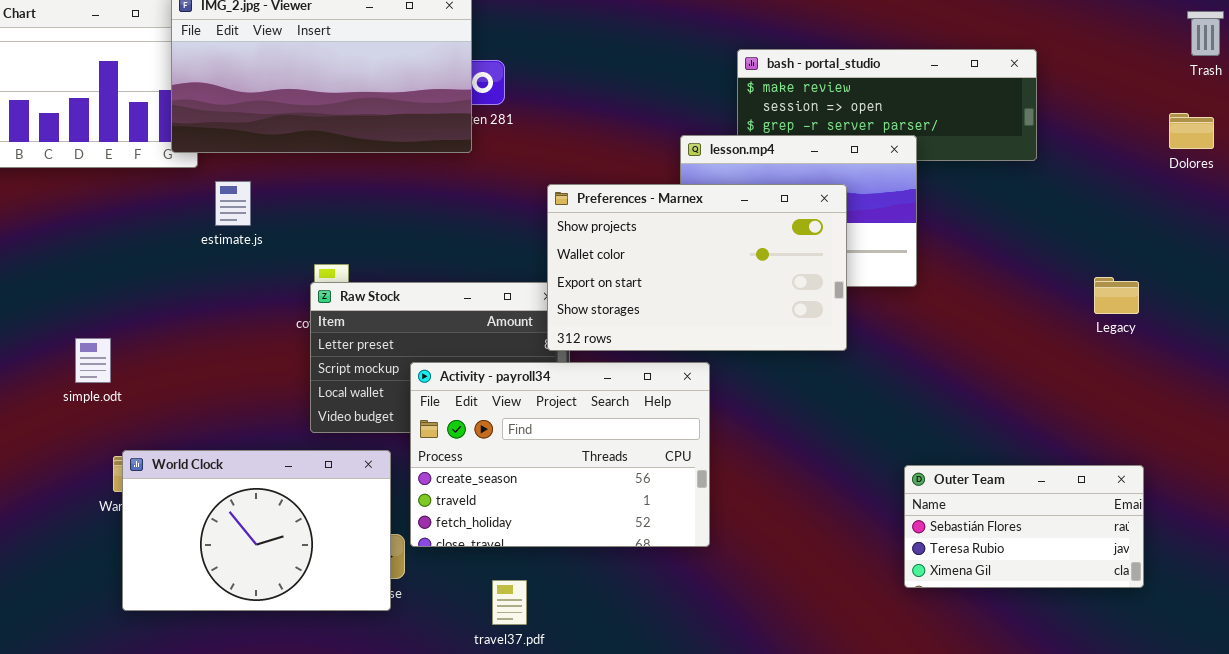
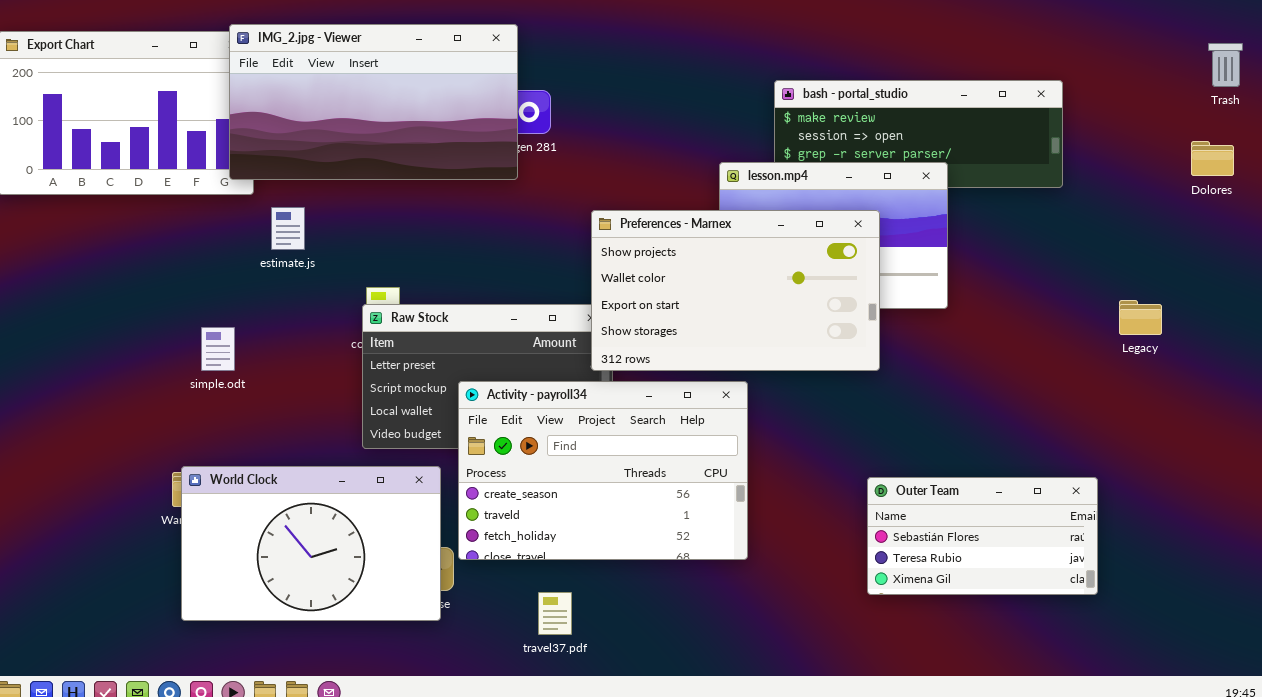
simple.odt: [75,338,111,383] -> [201,327,235,371], moved
Outer Team: [904,465,1144,588] -> [867,477,1098,595], moved

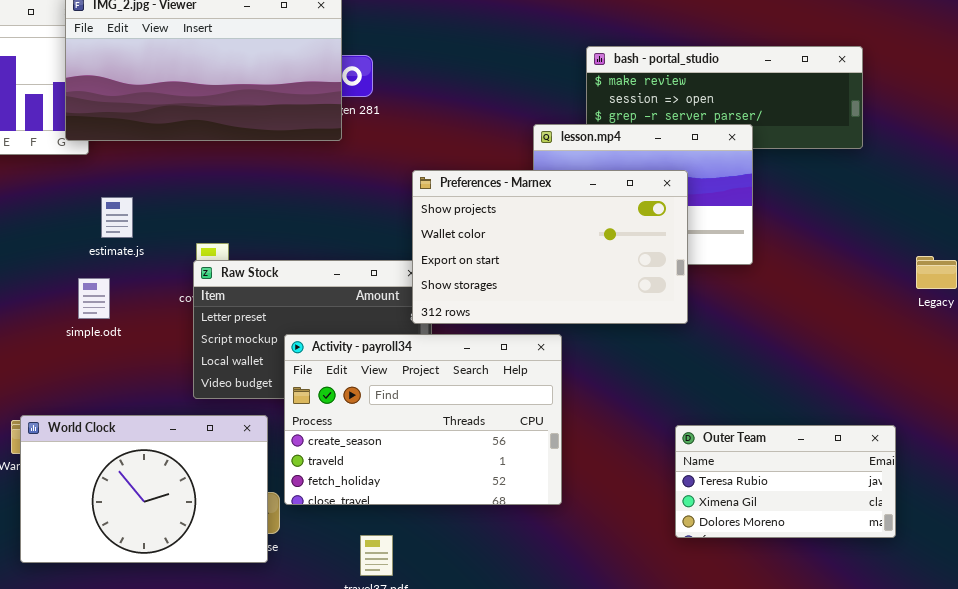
estimate.js: [271,207,305,250] -> [101,197,133,238], moved
simple.odt: [201,327,235,371] -> [78,278,110,319], moved
Outer Team: [867,477,1098,595] -> [675,425,896,538], scrolled down 1 row

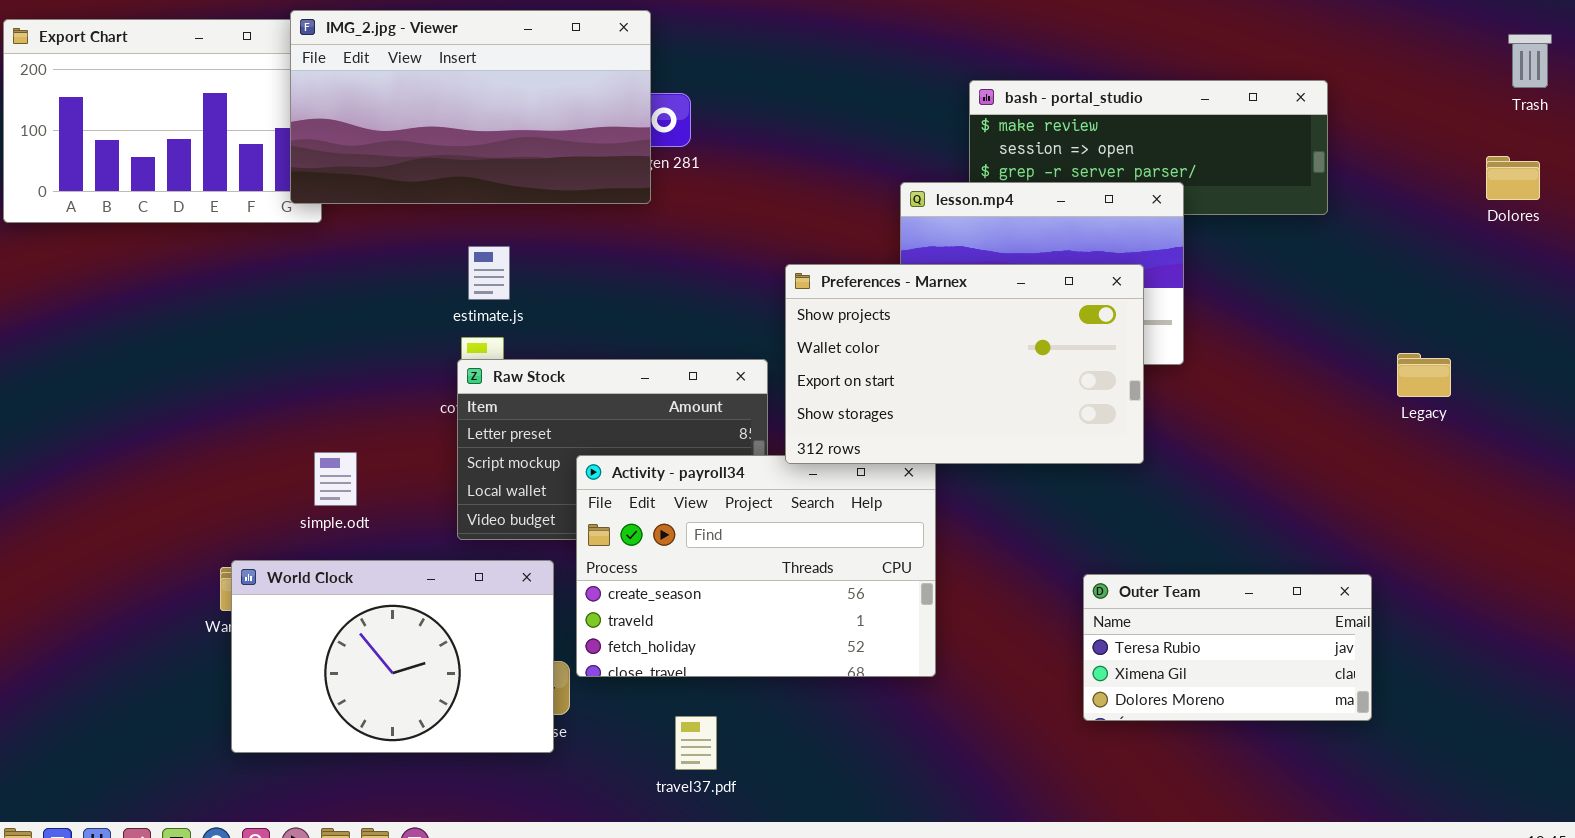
Preferences - Marnex: [412,170,688,324] -> [785,264,1144,464], moved
estimate.js: [101,197,133,238] -> [468,246,510,300], moved
simple.odt: [78,278,110,319] -> [314,452,357,506], moved

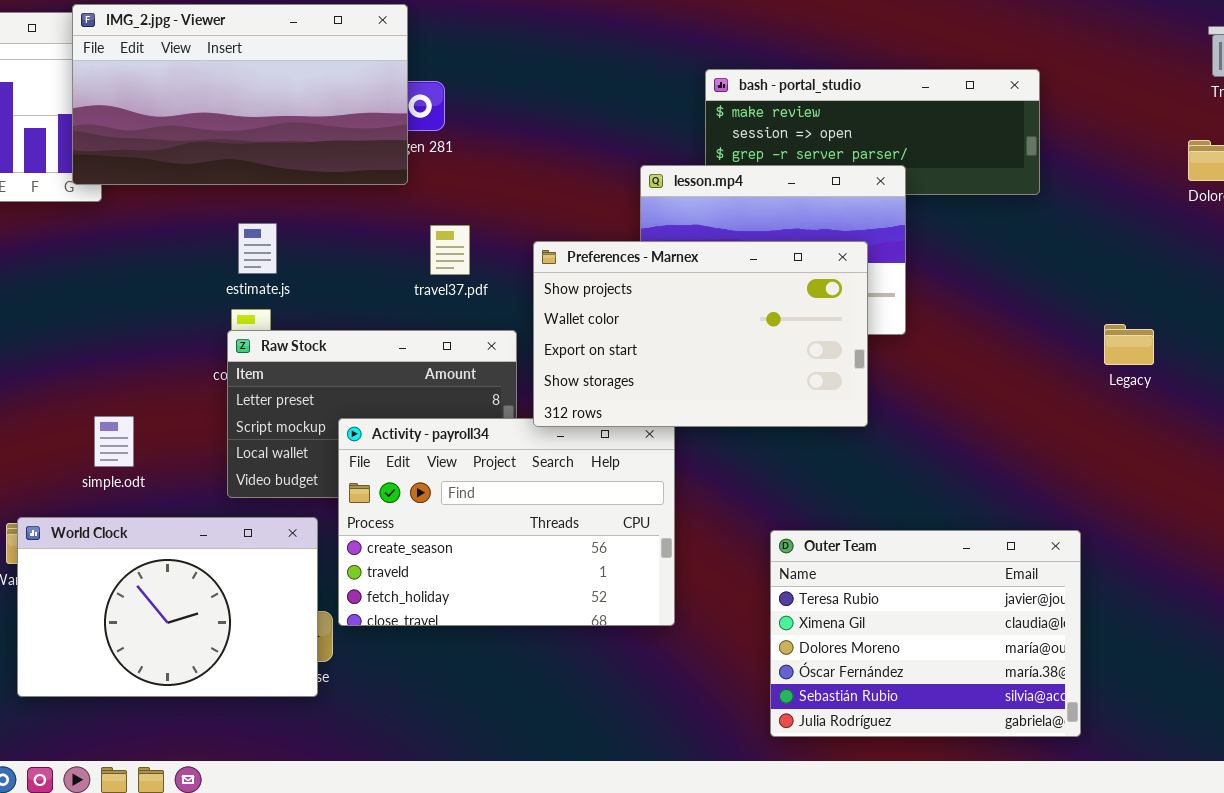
Outer Team: [1083,574,1372,721] -> [770,530,1081,737], resized
travel37.pdf: [675,716,717,770] -> [430,225,470,275], moved

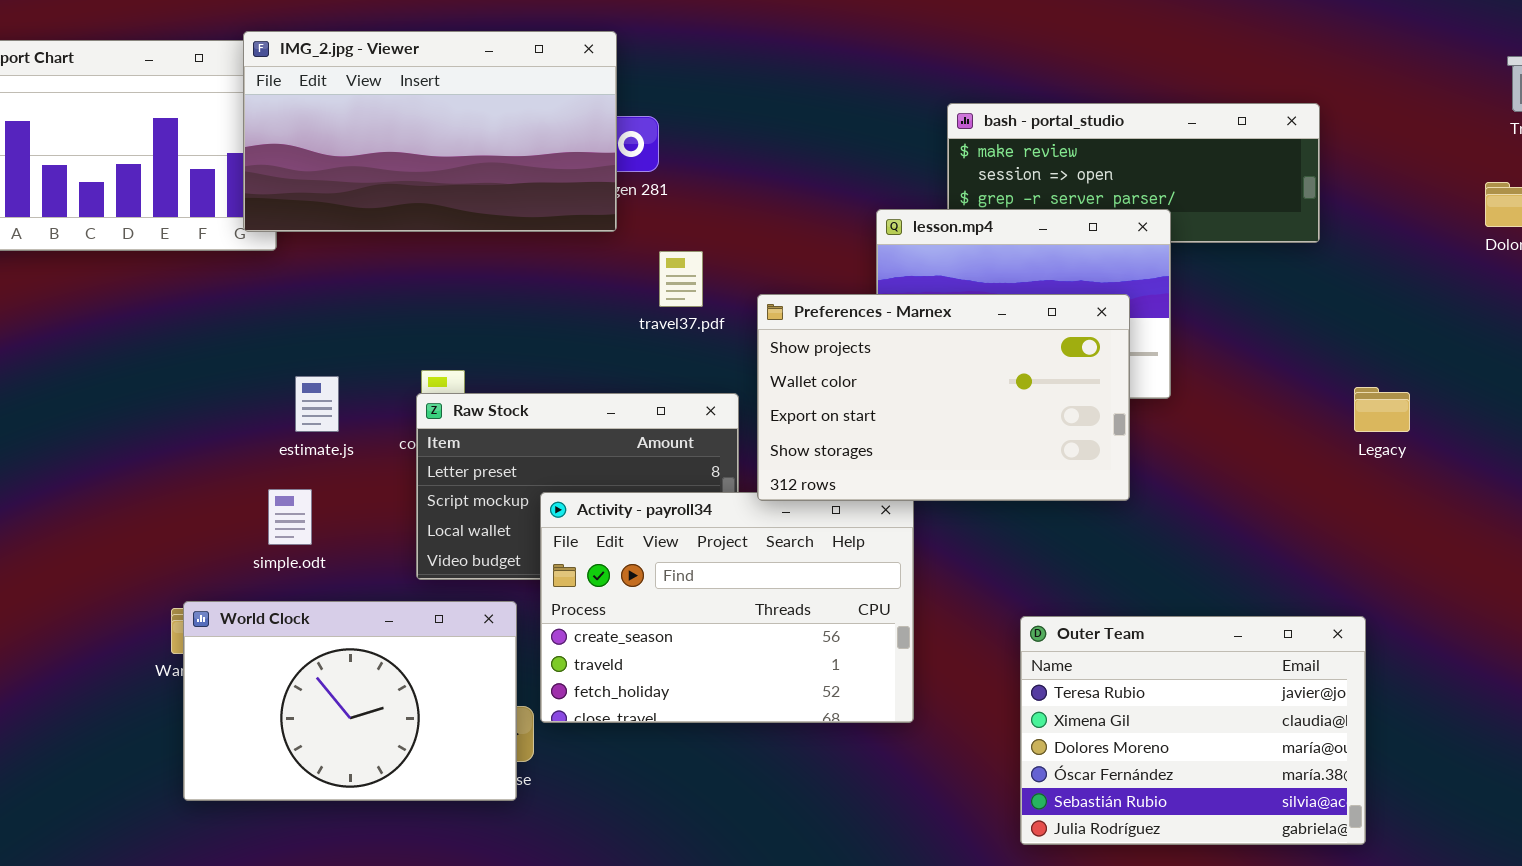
estimate.js: [238,223,277,274] -> [295,376,339,432], moved
travel37.pdf: [430,225,470,275] -> [659,251,703,307], moved
Legacy: [1104,324,1154,365] -> [1354,387,1410,432], moved

